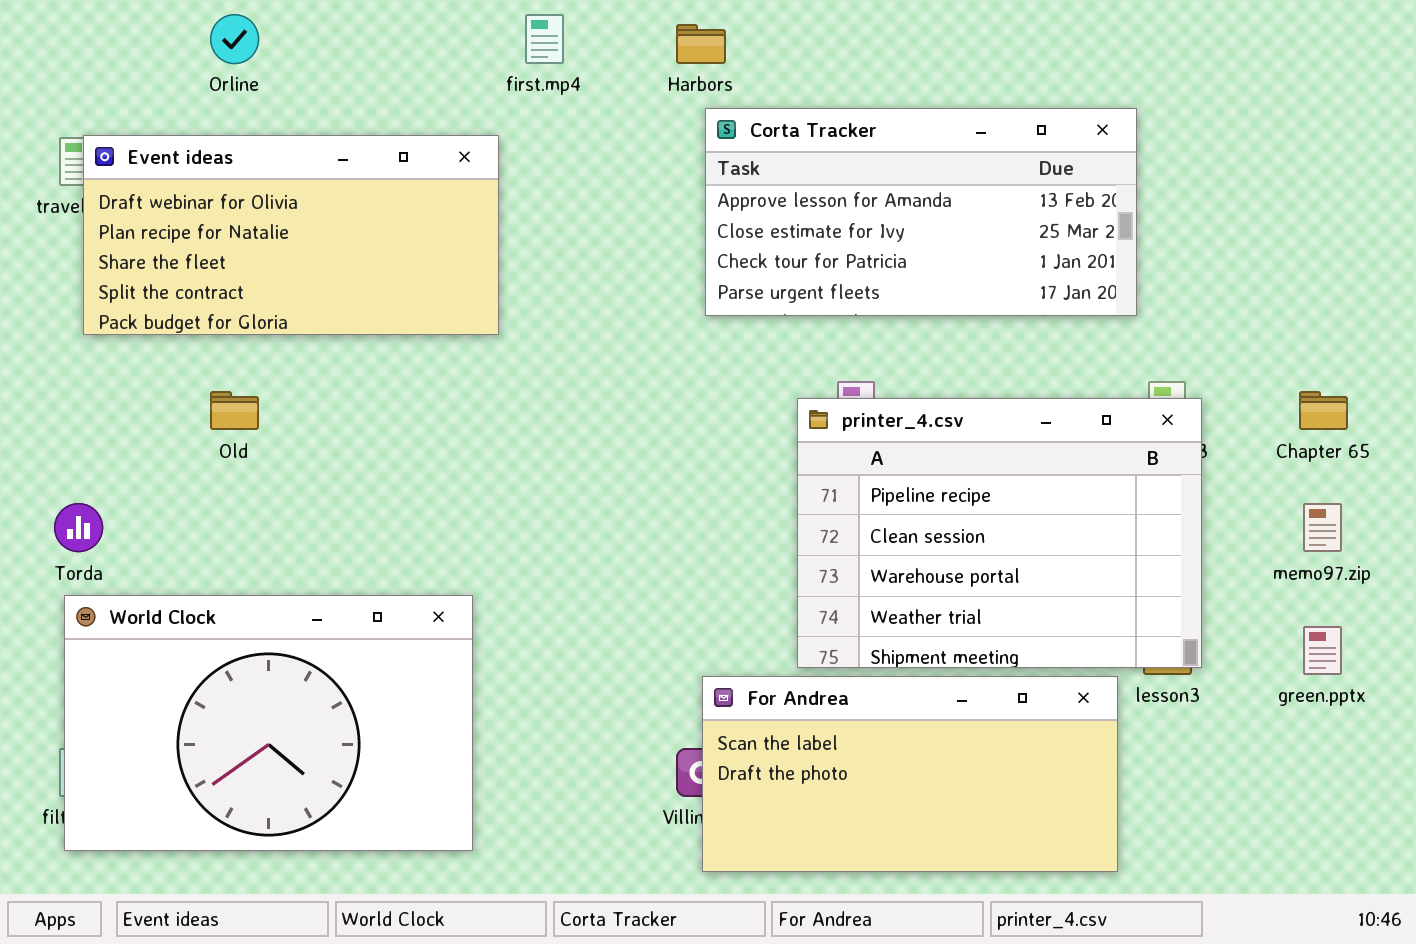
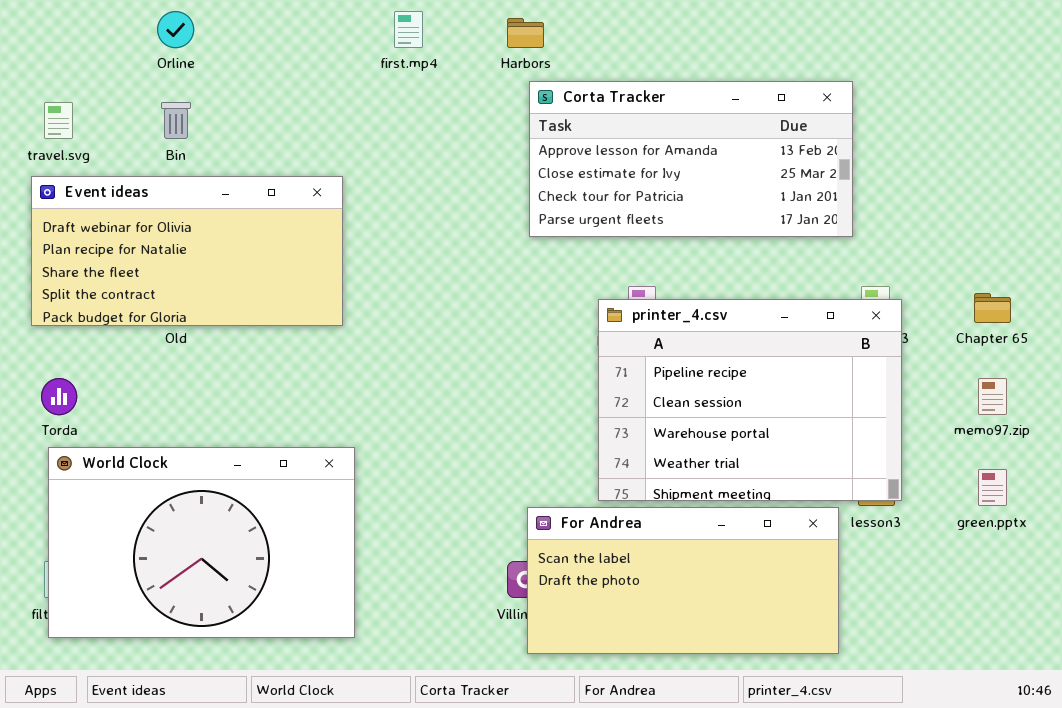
Event ideas: [83,135,499,335] -> [31,176,343,326], moved

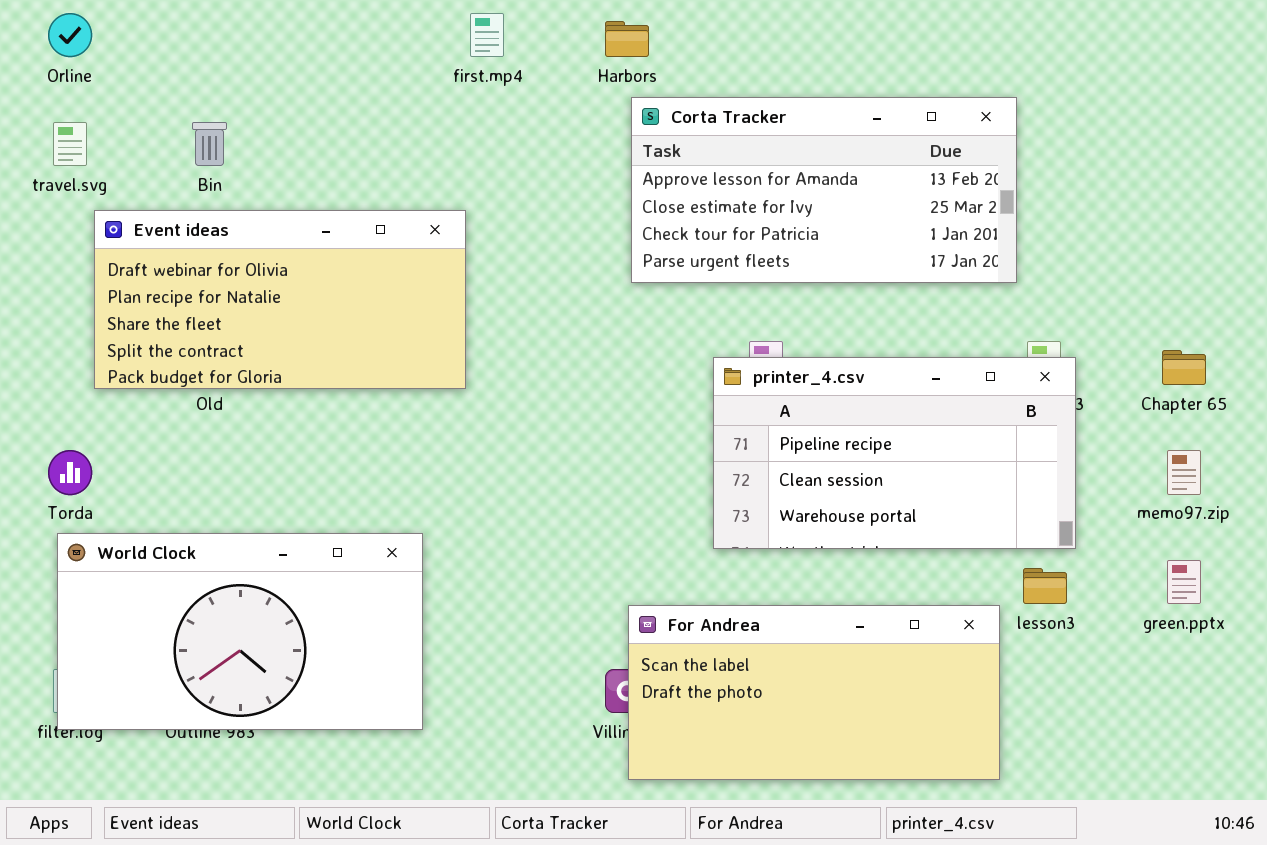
Orline: [157,11,194,48] -> [48,13,92,57], moved
Event ideas: [31,176,343,326] -> [94,210,466,389], moved
printer_4.csv: [598,299,902,501] -> [713,357,1076,549], resized
World Clock: [48,447,355,638] -> [57,533,423,730], resized

